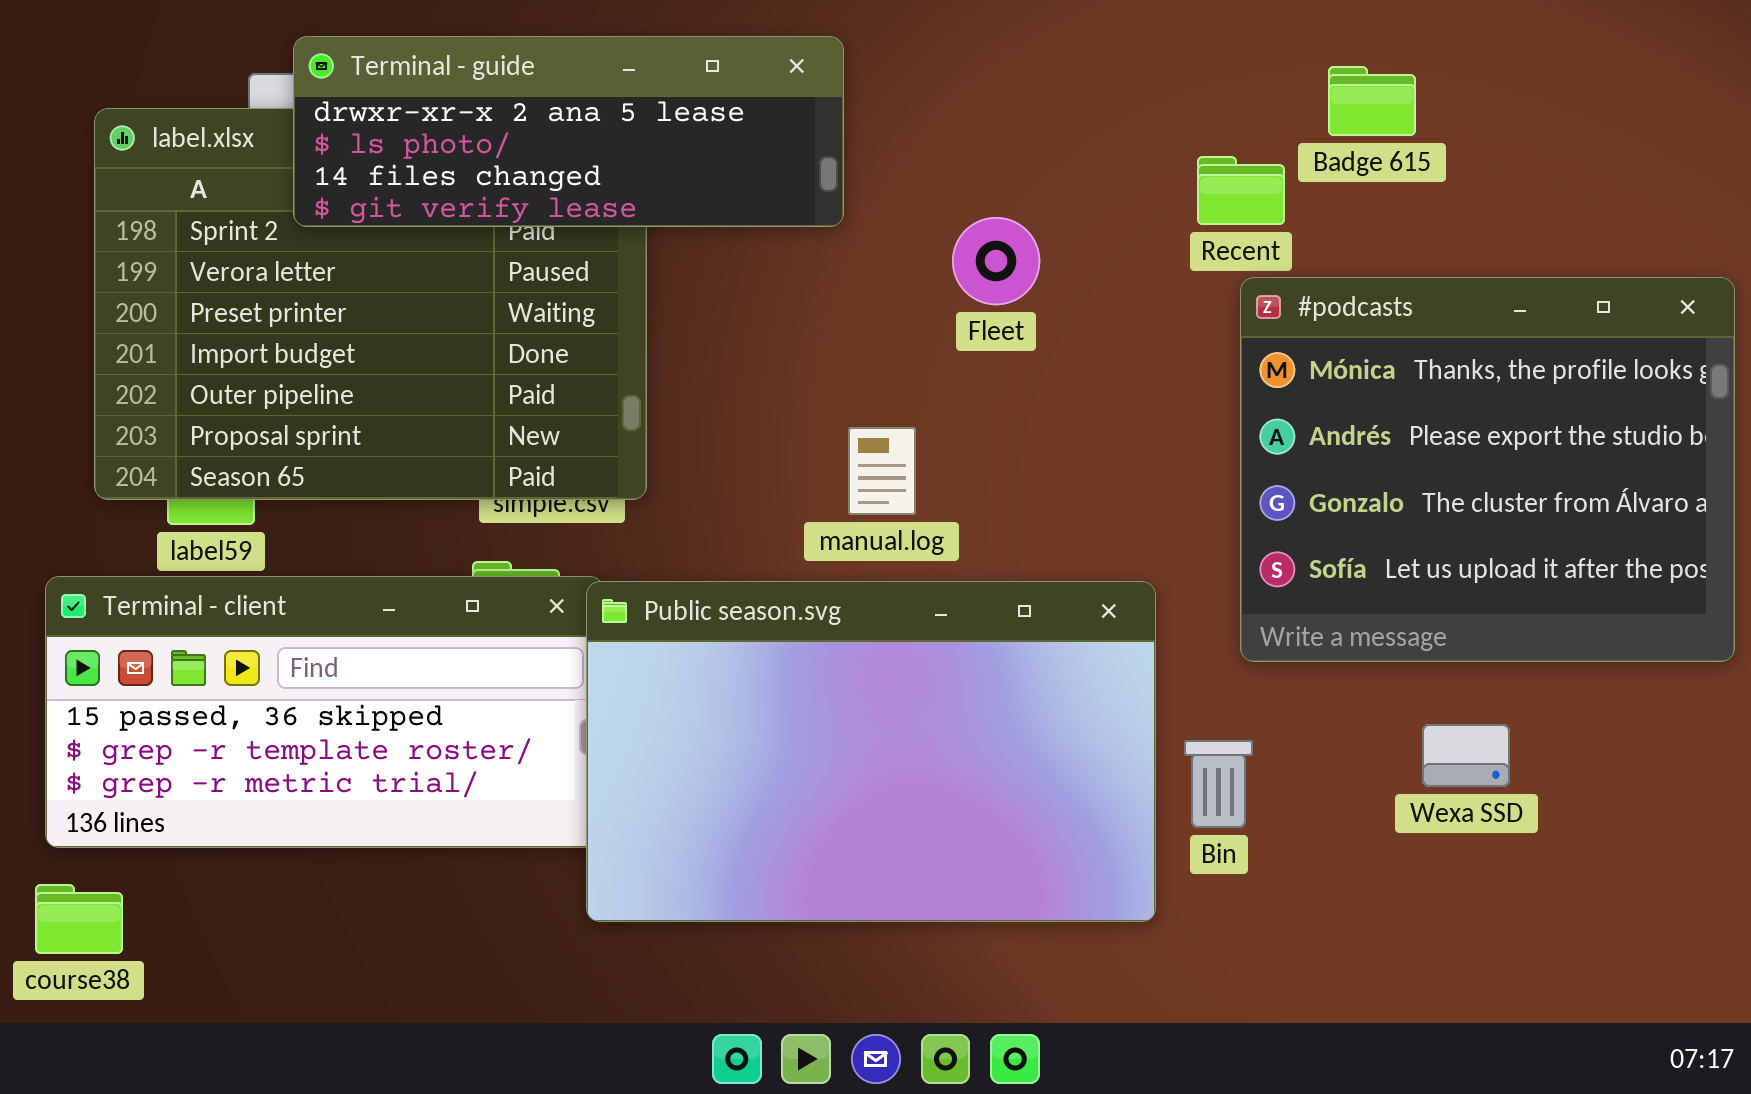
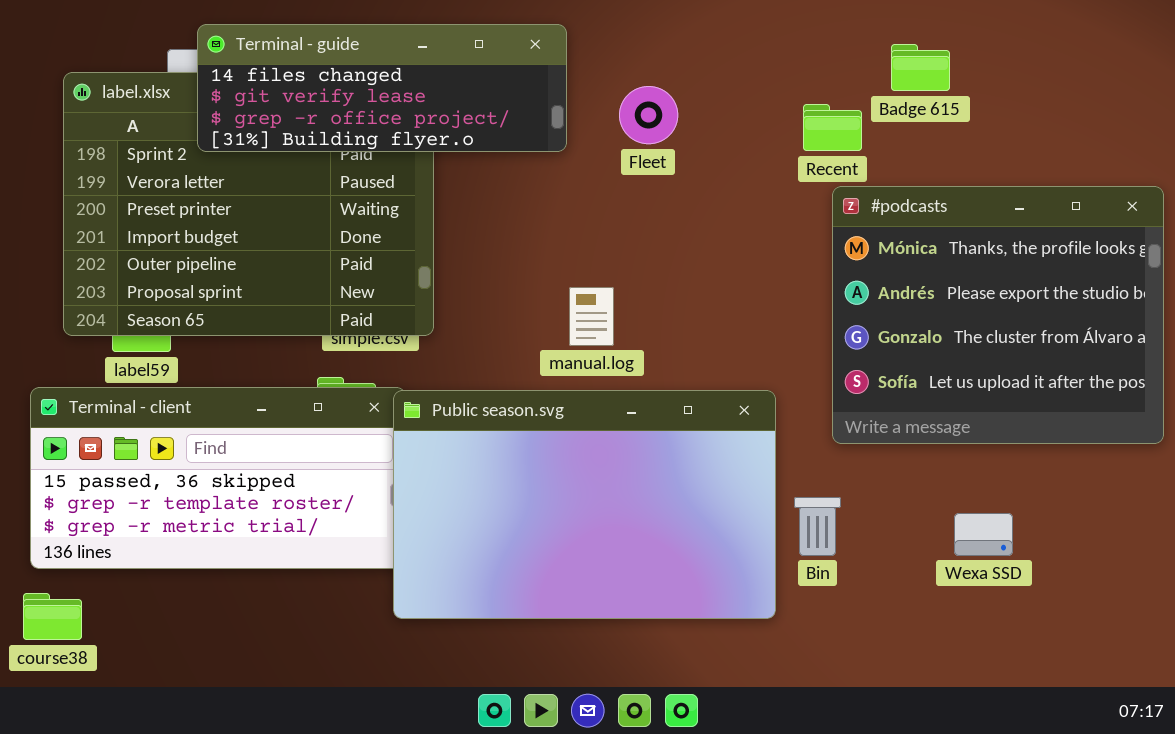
Terminal - guide: [293,36,844,227] -> [197,24,567,152], scrolled down 2 rows
Fleet: [952,217,1040,305] -> [619,86,678,144], moved
Wexa SSD: [1422,724,1510,787] -> [954,513,1013,556], moved

